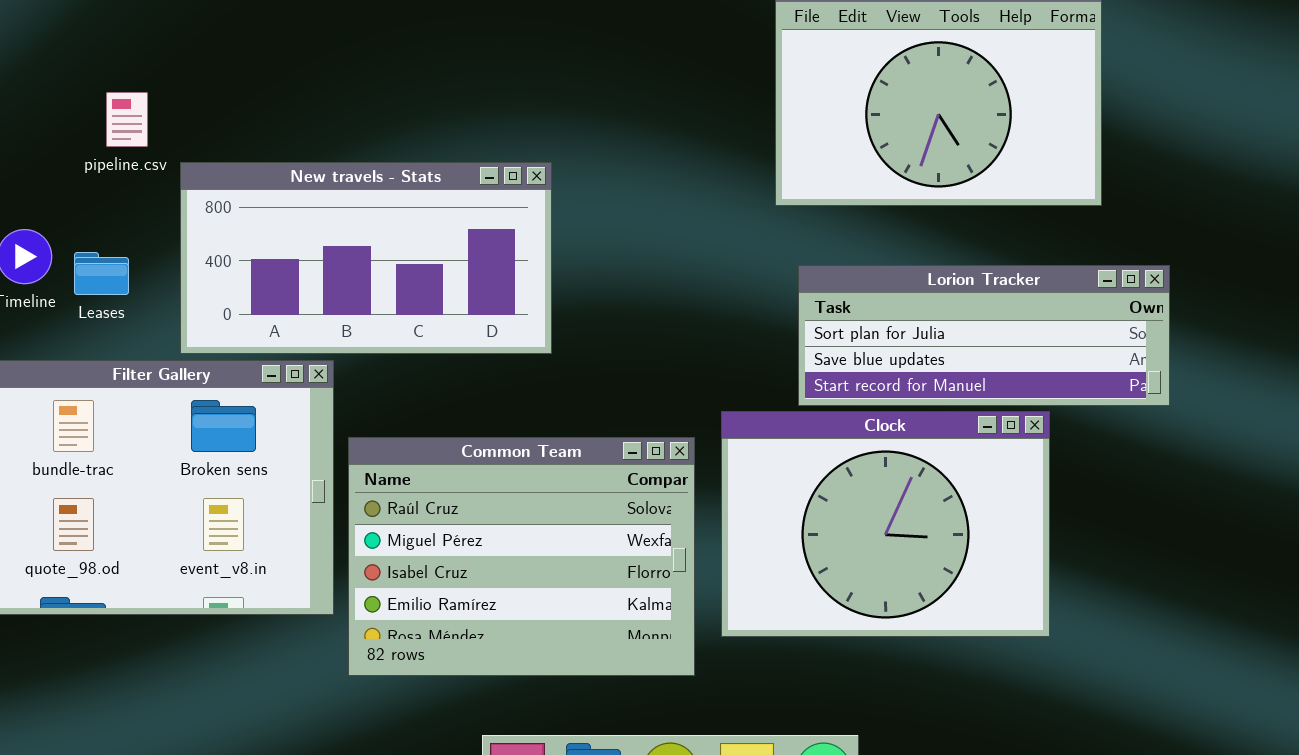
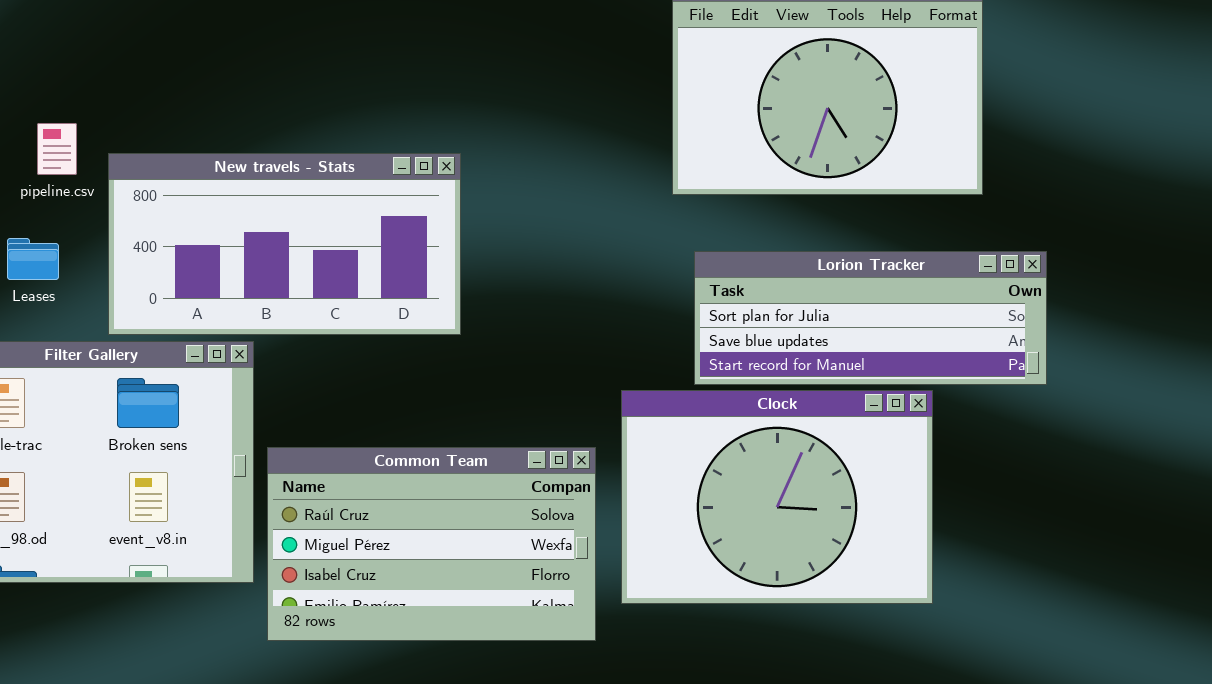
pipeline.csv: [106,92,148,147] -> [37,123,77,175], moved
Common Team: [348,437,695,676] -> [267,447,596,641], resized

